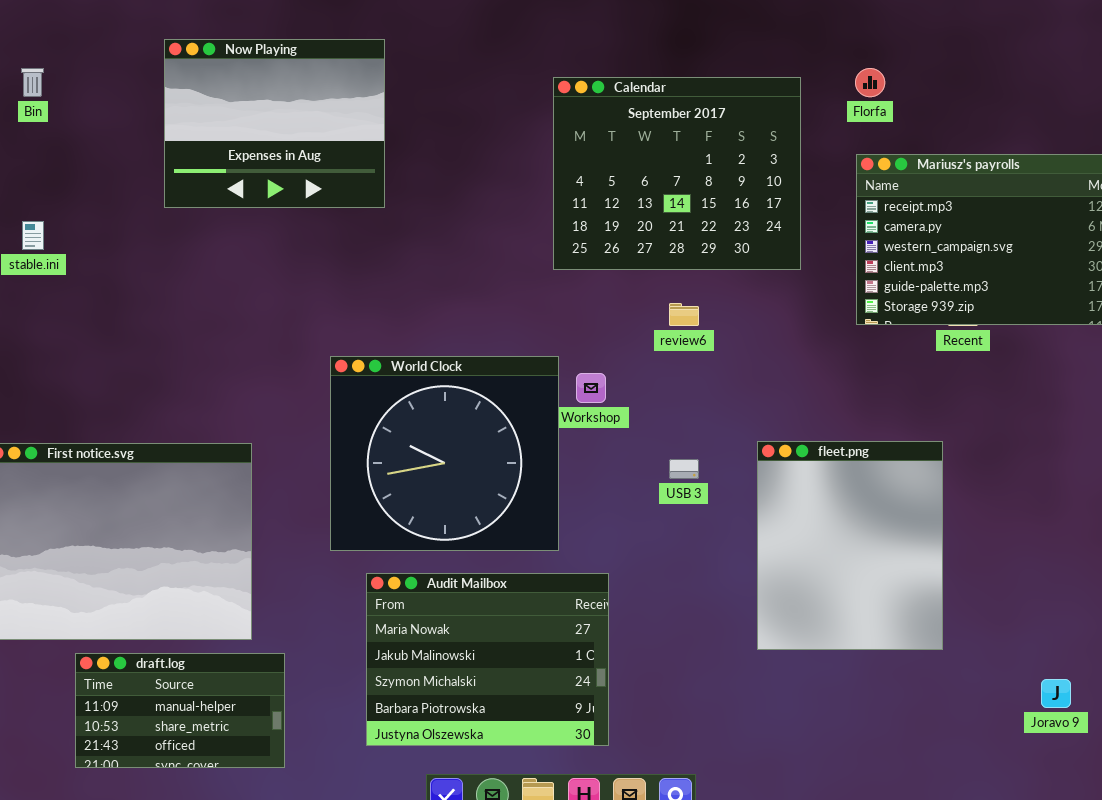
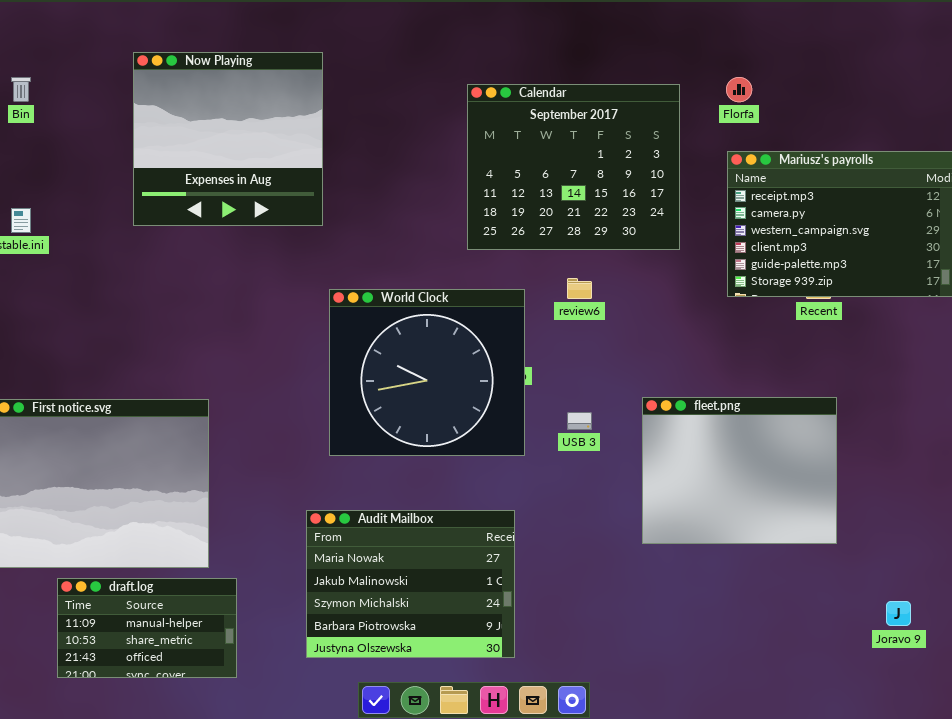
Now Playing: [164,39,385,208] -> [133,52,323,226], resized
World Clock: [330,356,559,551] -> [329,289,525,456], moved
fleet.png: [757,441,943,650] -> [642,397,837,544], resized

